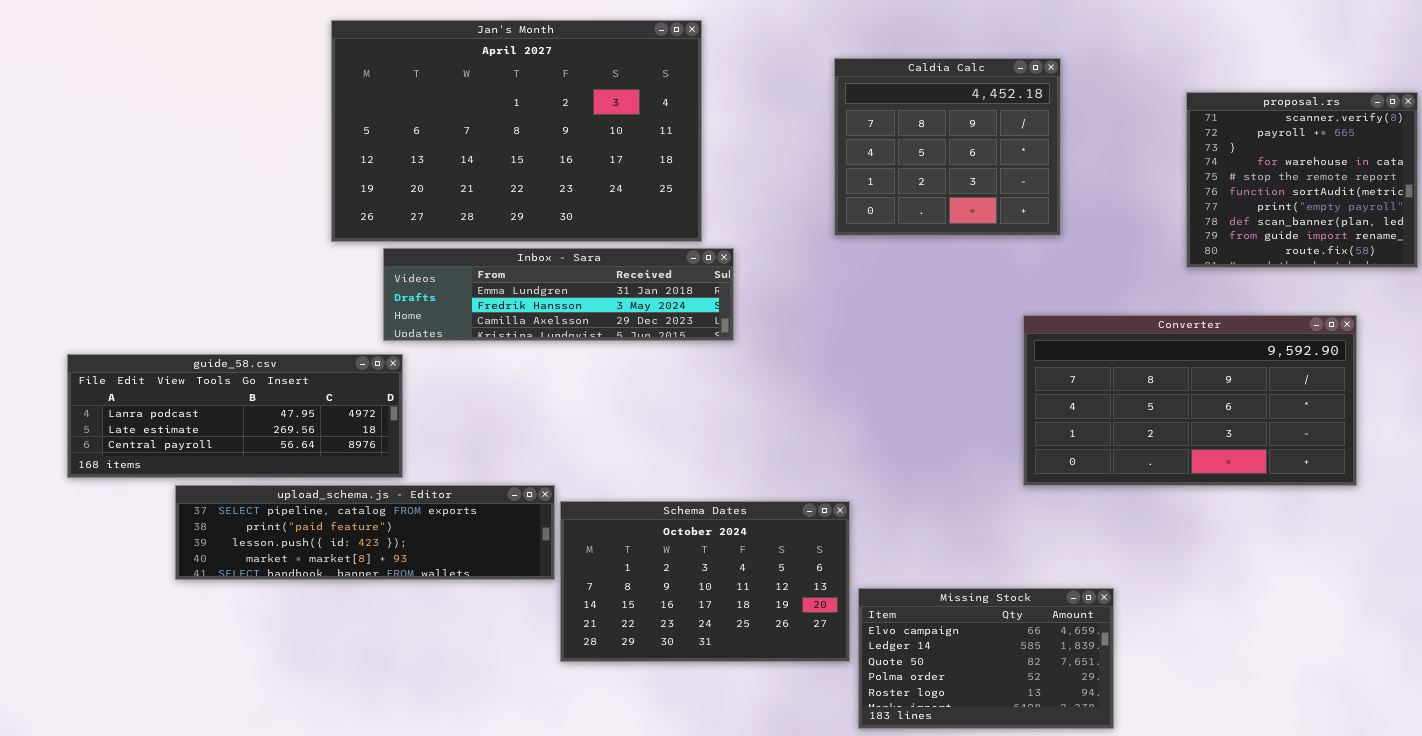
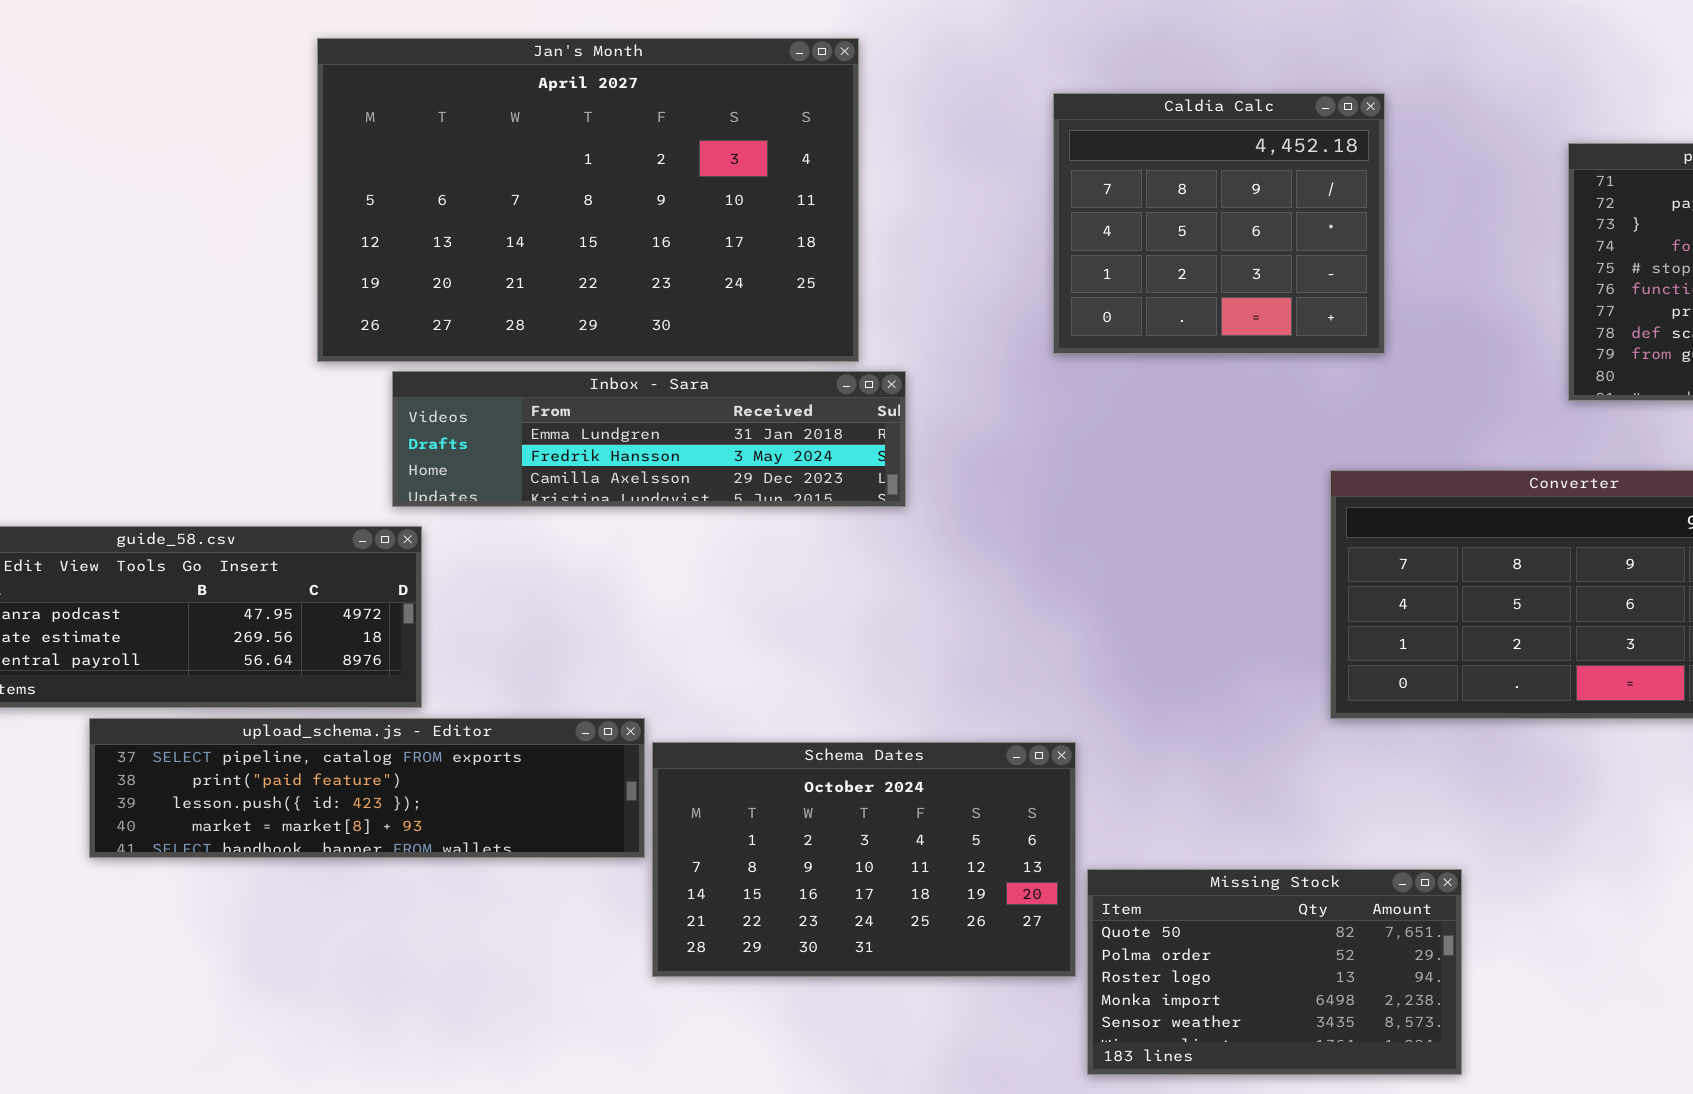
Missing Stock: [858,588,1114,729] -> [1087,869,1462,1075], scrolled down 2 rows

